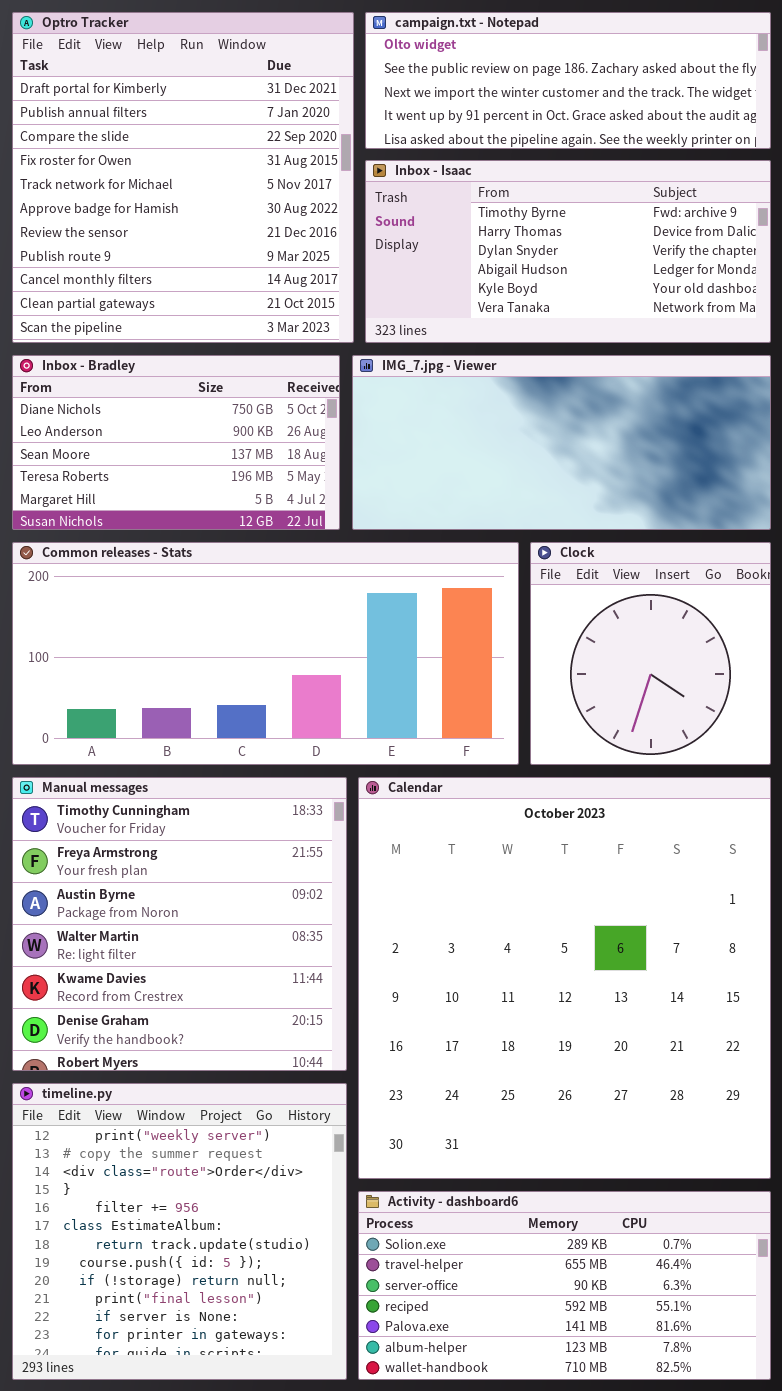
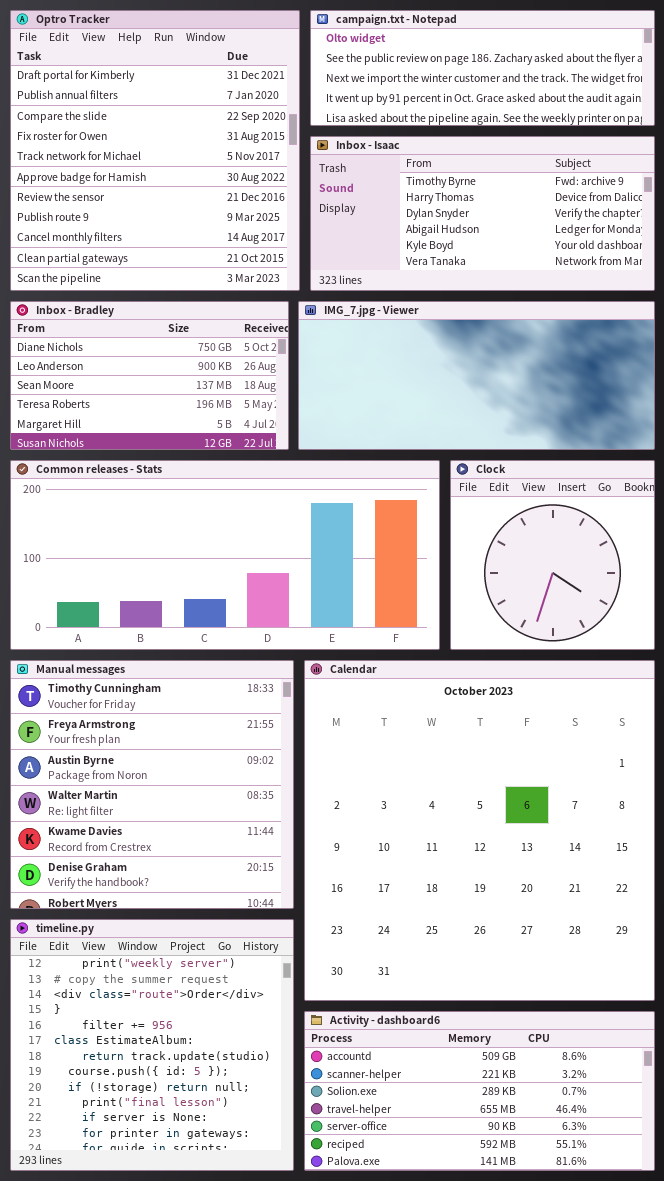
Activity - dashboard6: [358,1191,771,1380] -> [304,1011,655,1171], scrolled up 2 rows

